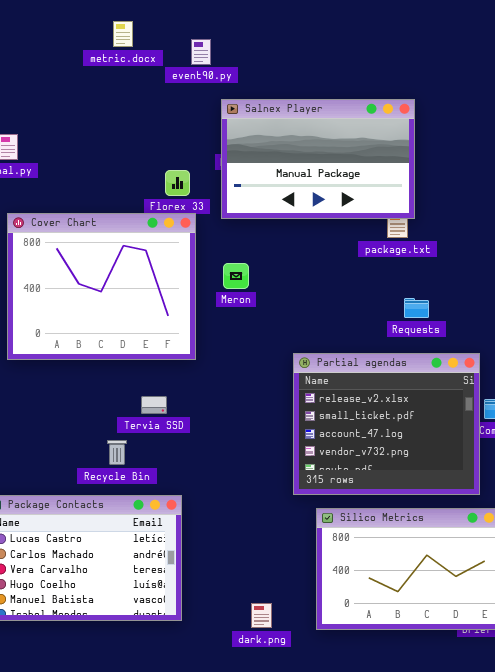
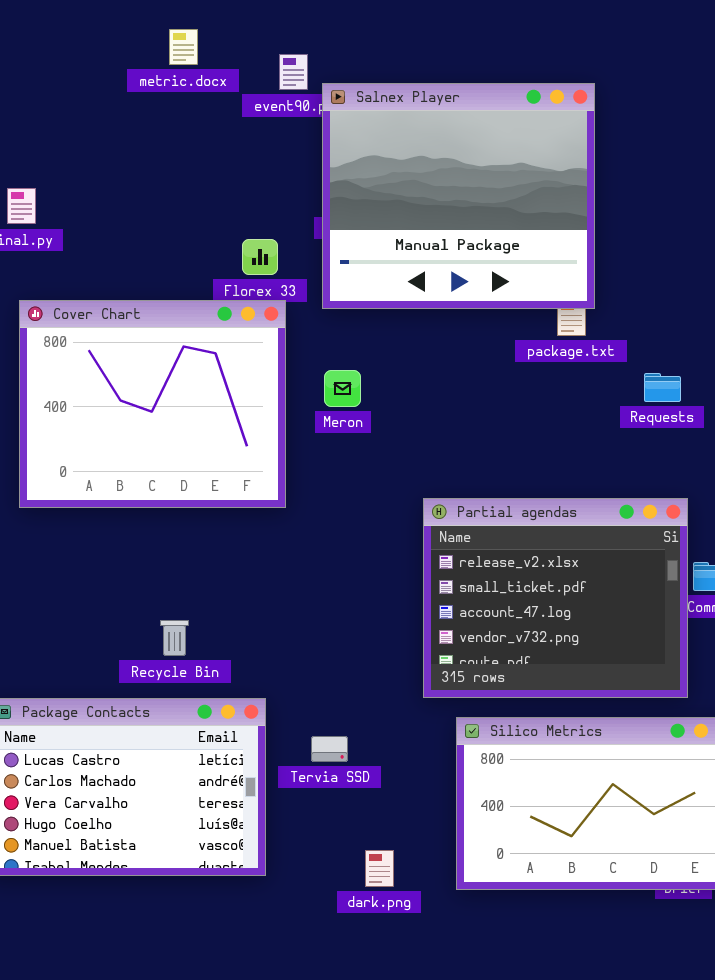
Salnex Player: [221,99,415,219] -> [322,83,595,309], resized
Requests: [404,298,429,318] -> [644,373,681,402], moved
Tervia SSD: [141,396,167,414] -> [311,736,348,762], moved

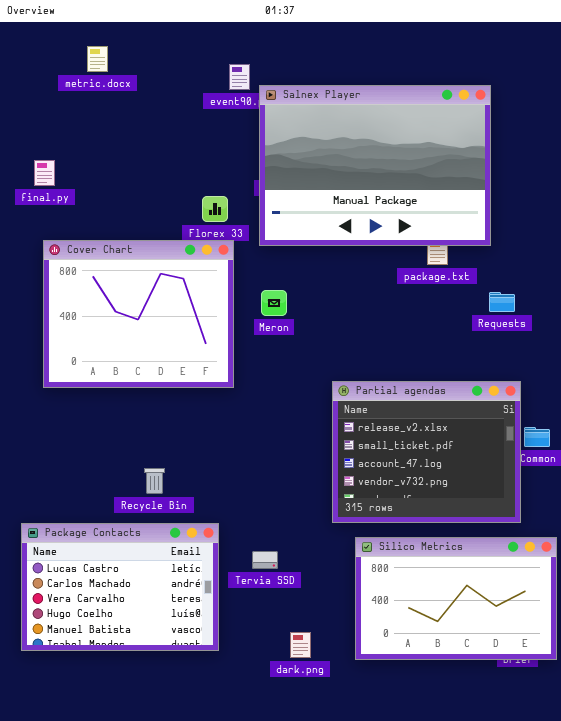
metric.docx: [169,29,198,65] -> [87,46,108,72], moved
Salnex Player: [322,83,595,309] -> [259,85,491,246], resized

